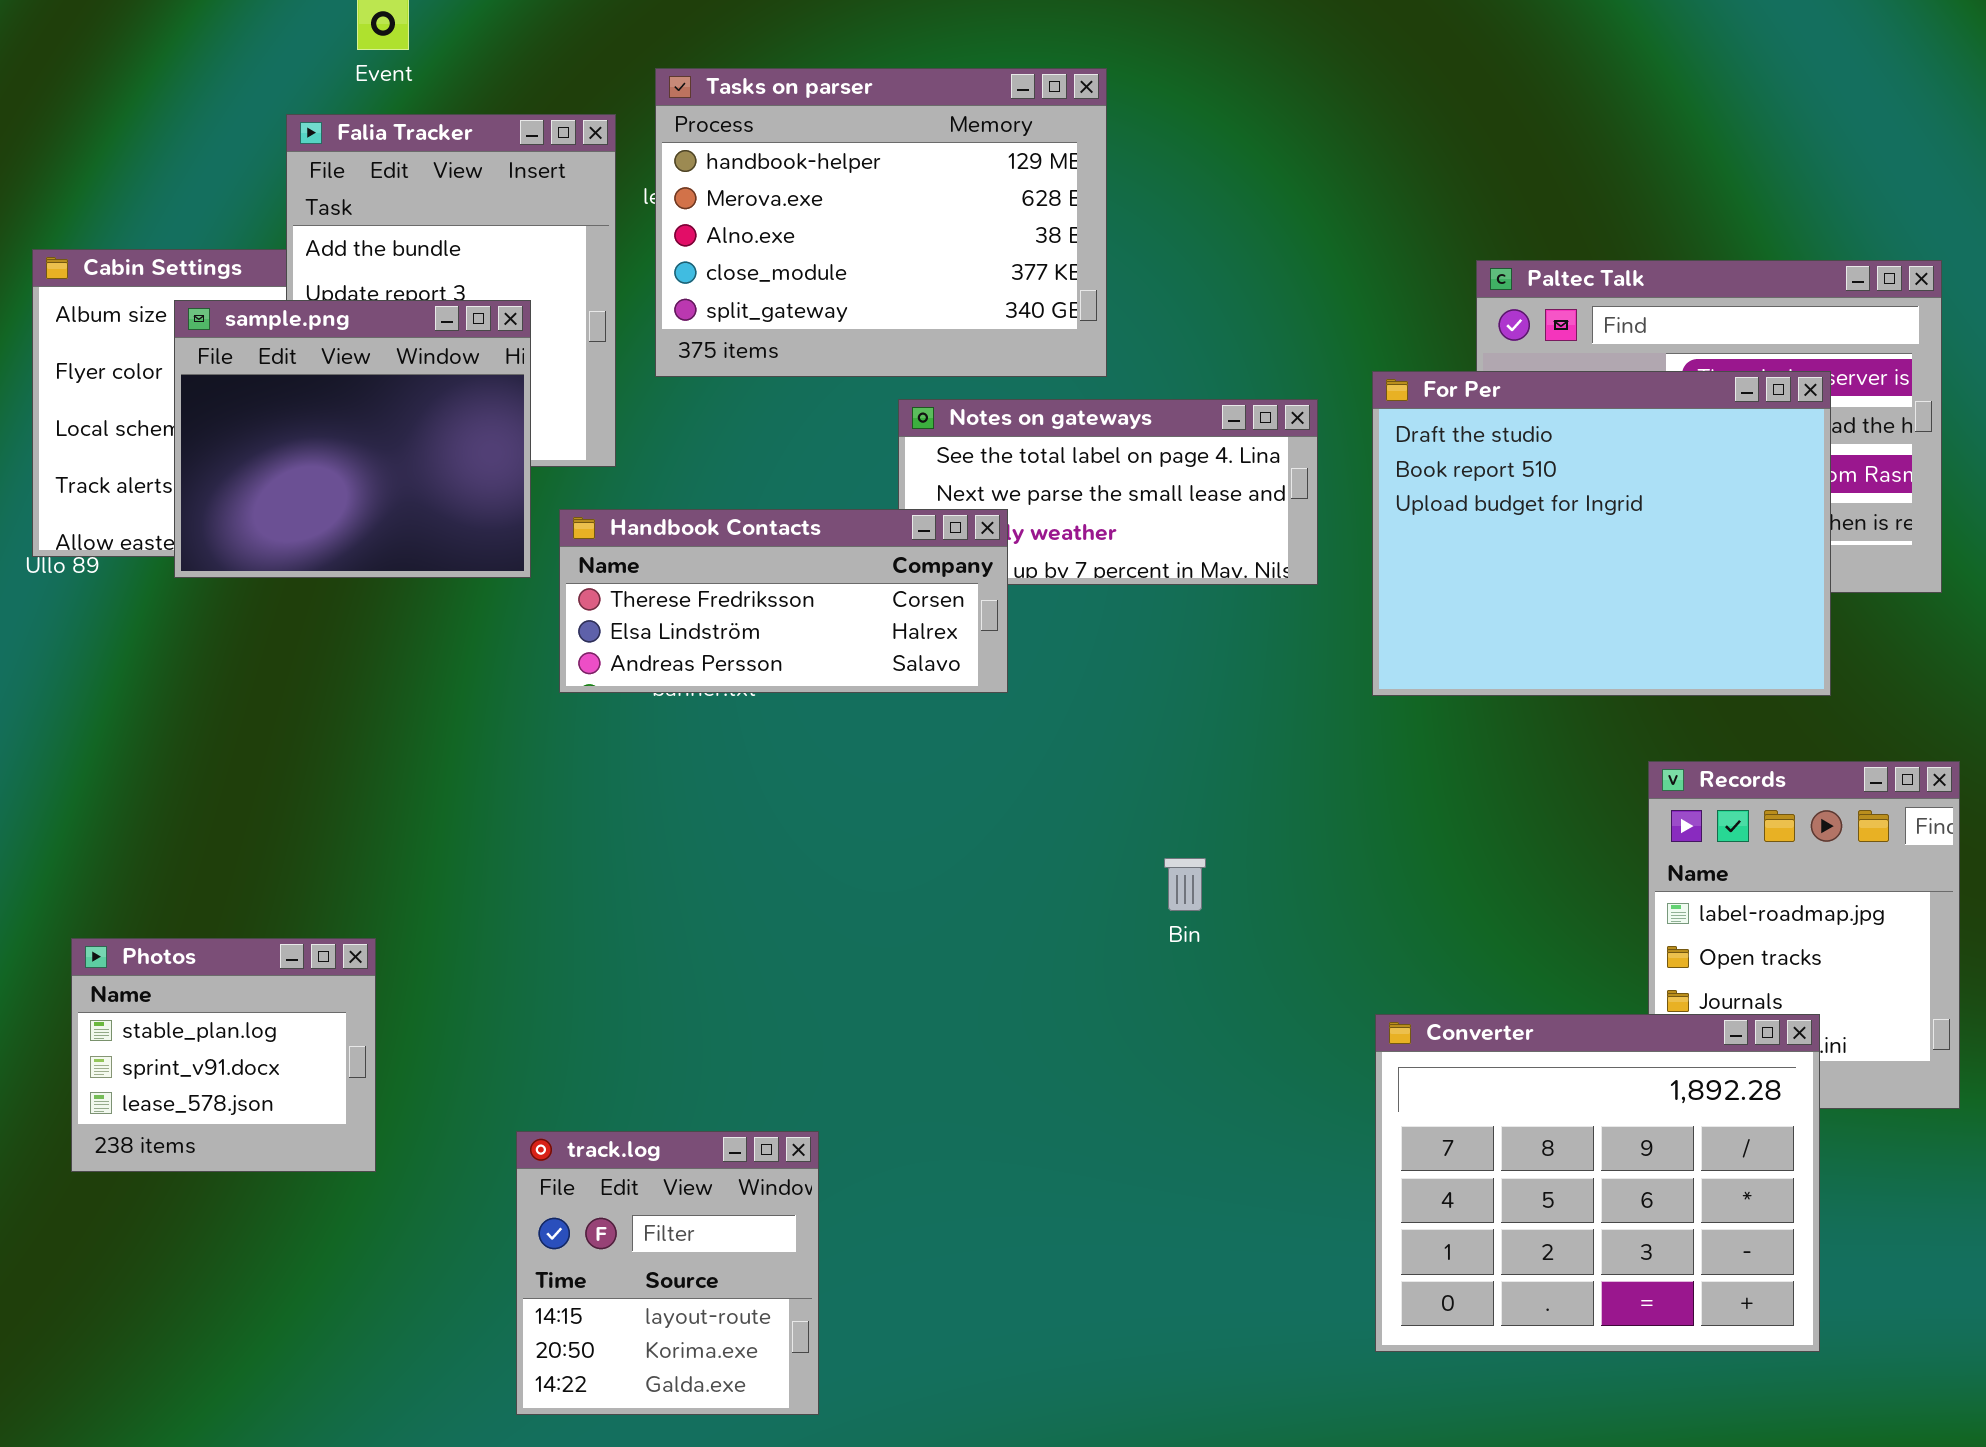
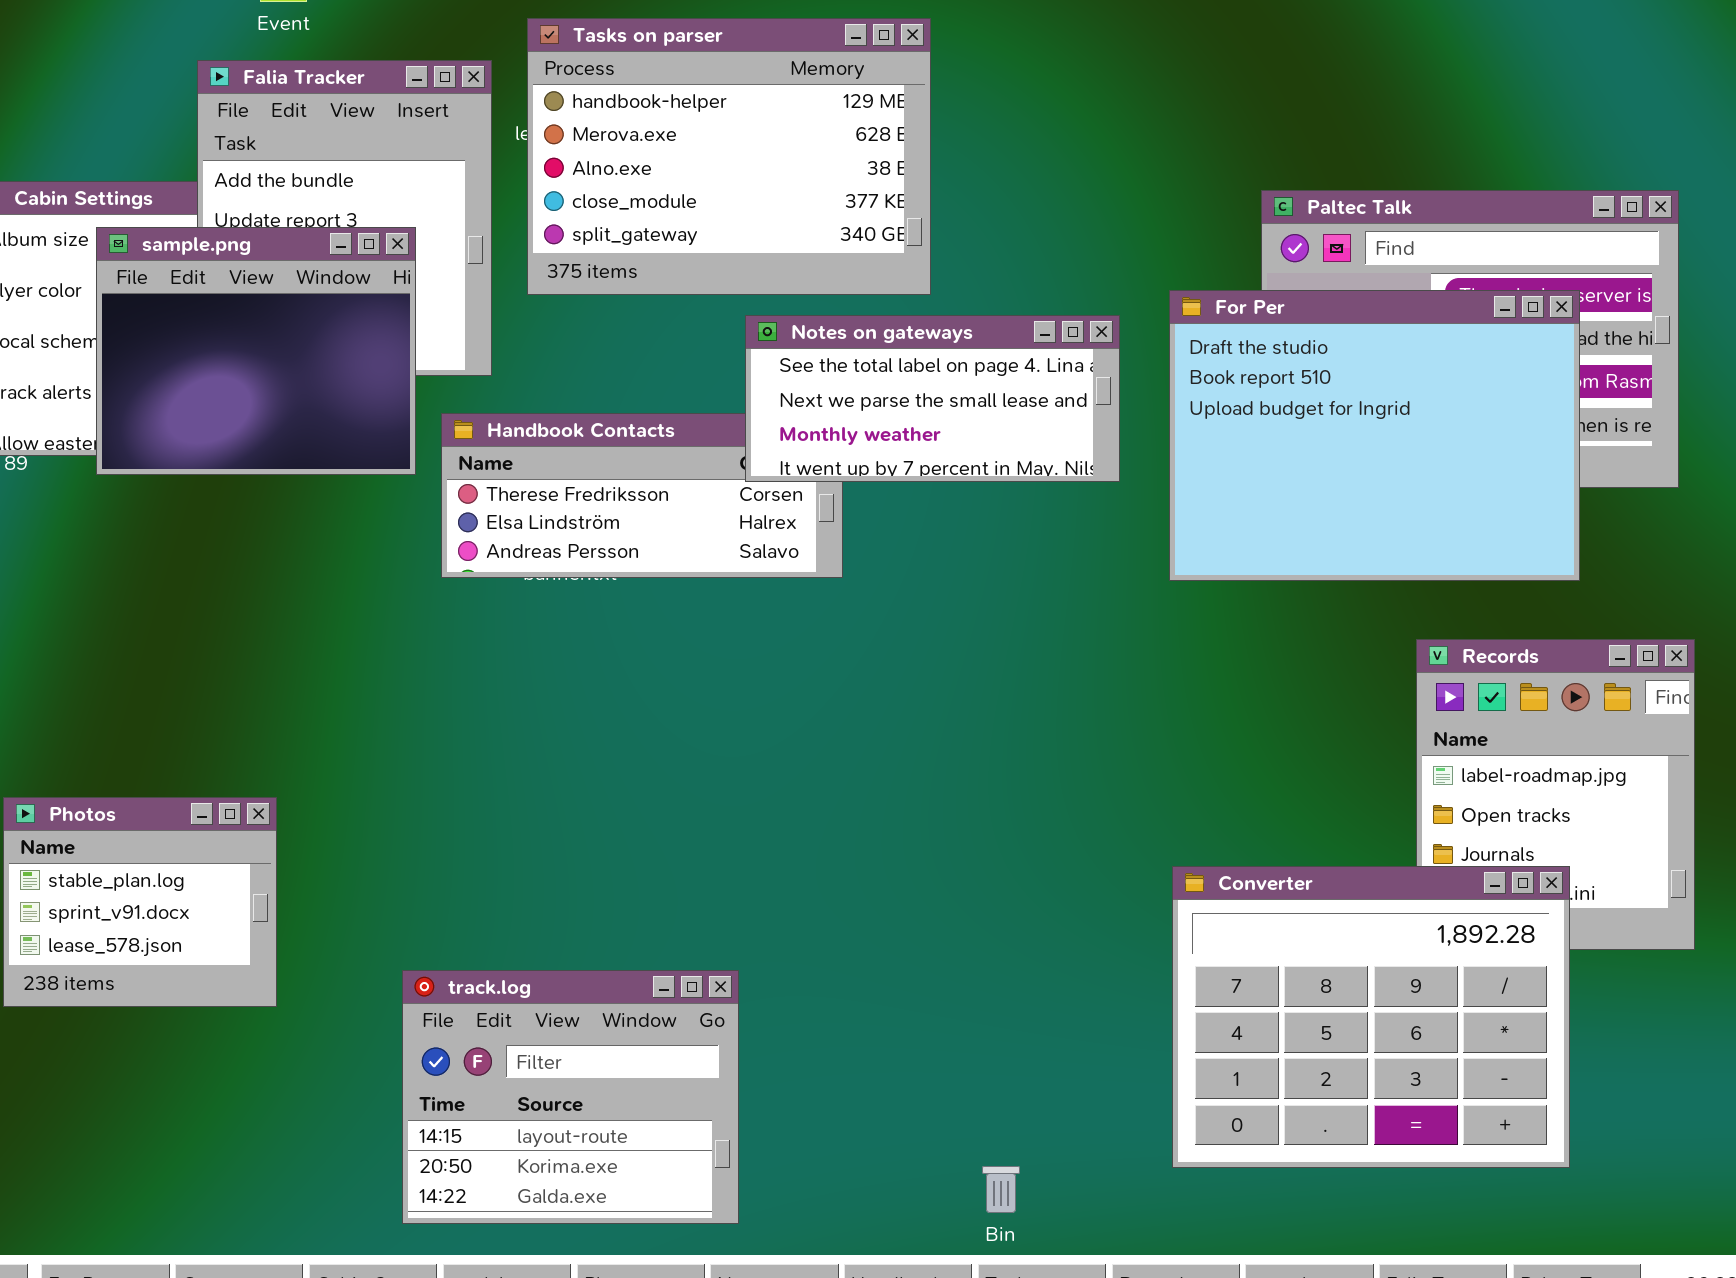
Notes on gateways: [898,399,1318,585] -> [745,315,1120,482], raised
Bin: [1164,858,1206,911] -> [982,1166,1020,1213], moved
track.log: [516,1131,819,1415] -> [402,970,739,1224], resized

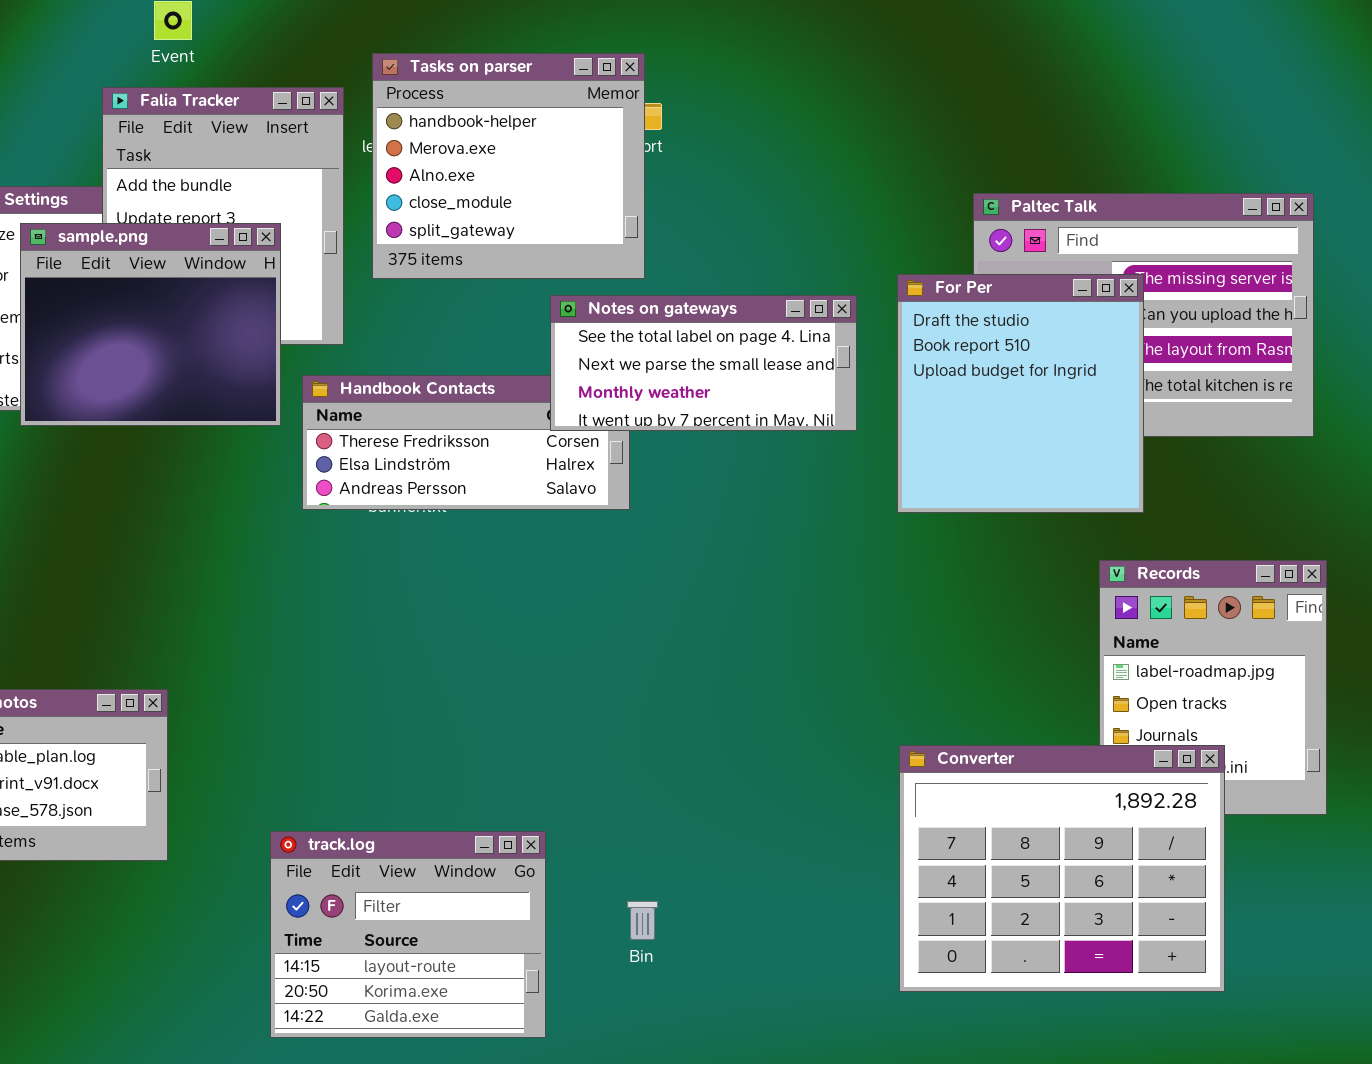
Tasks on parser: [527,18,931,295] -> [372,53,645,279], resized
For Per: [1169,290,1580,581] -> [897,274,1144,513], resized
Bin: [982,1166,1020,1213] -> [627,901,658,940], moved

